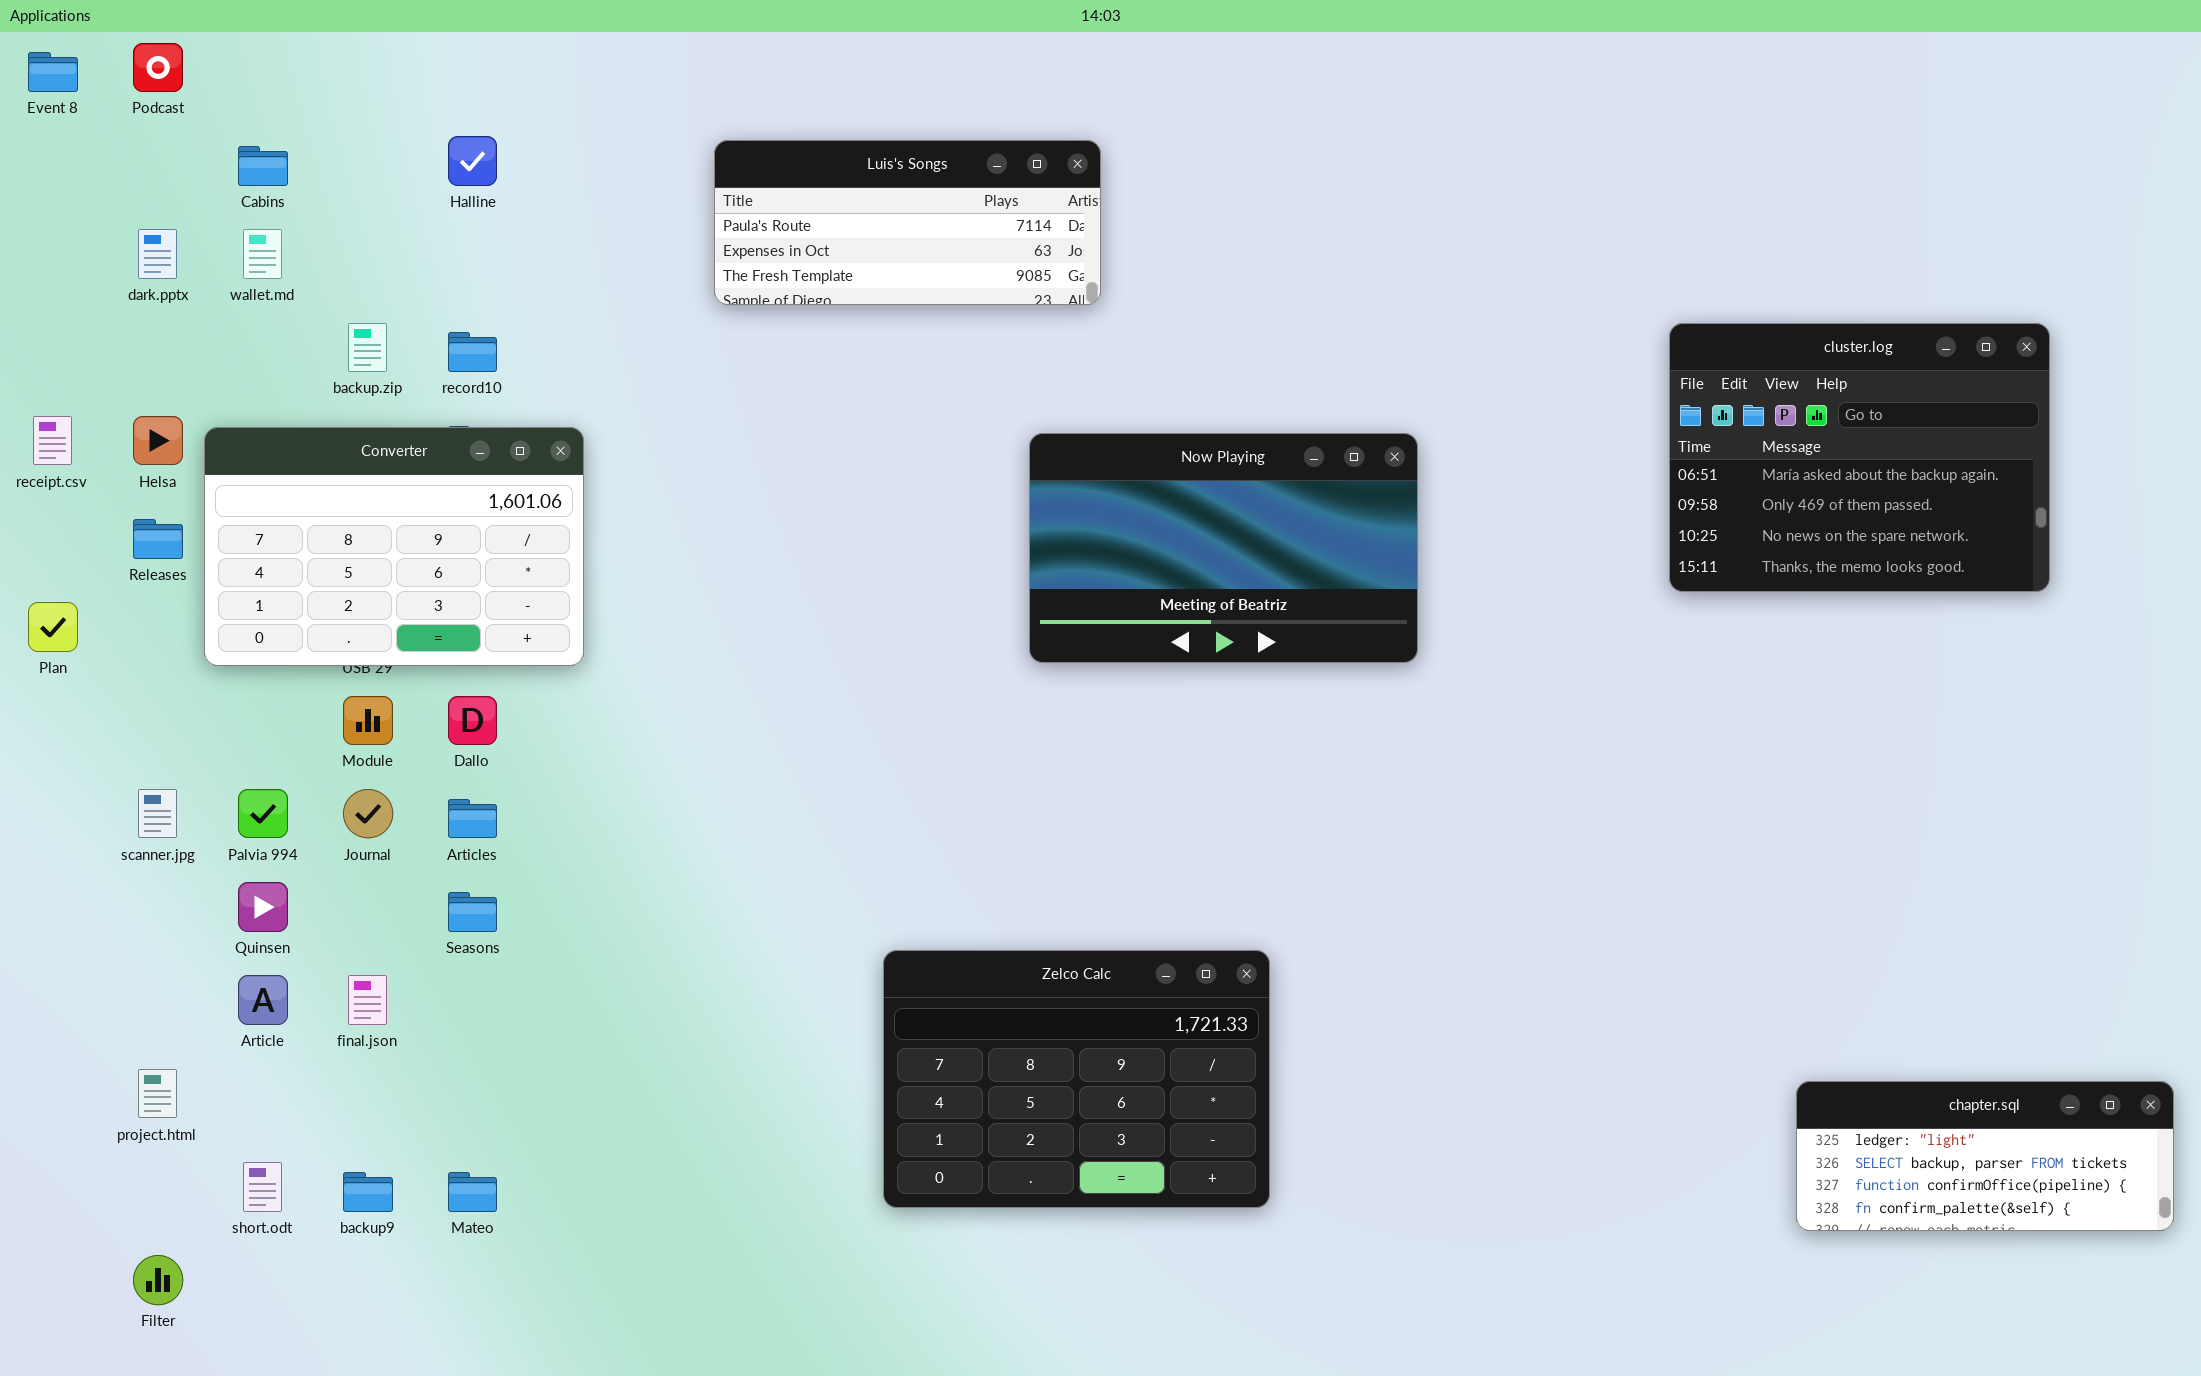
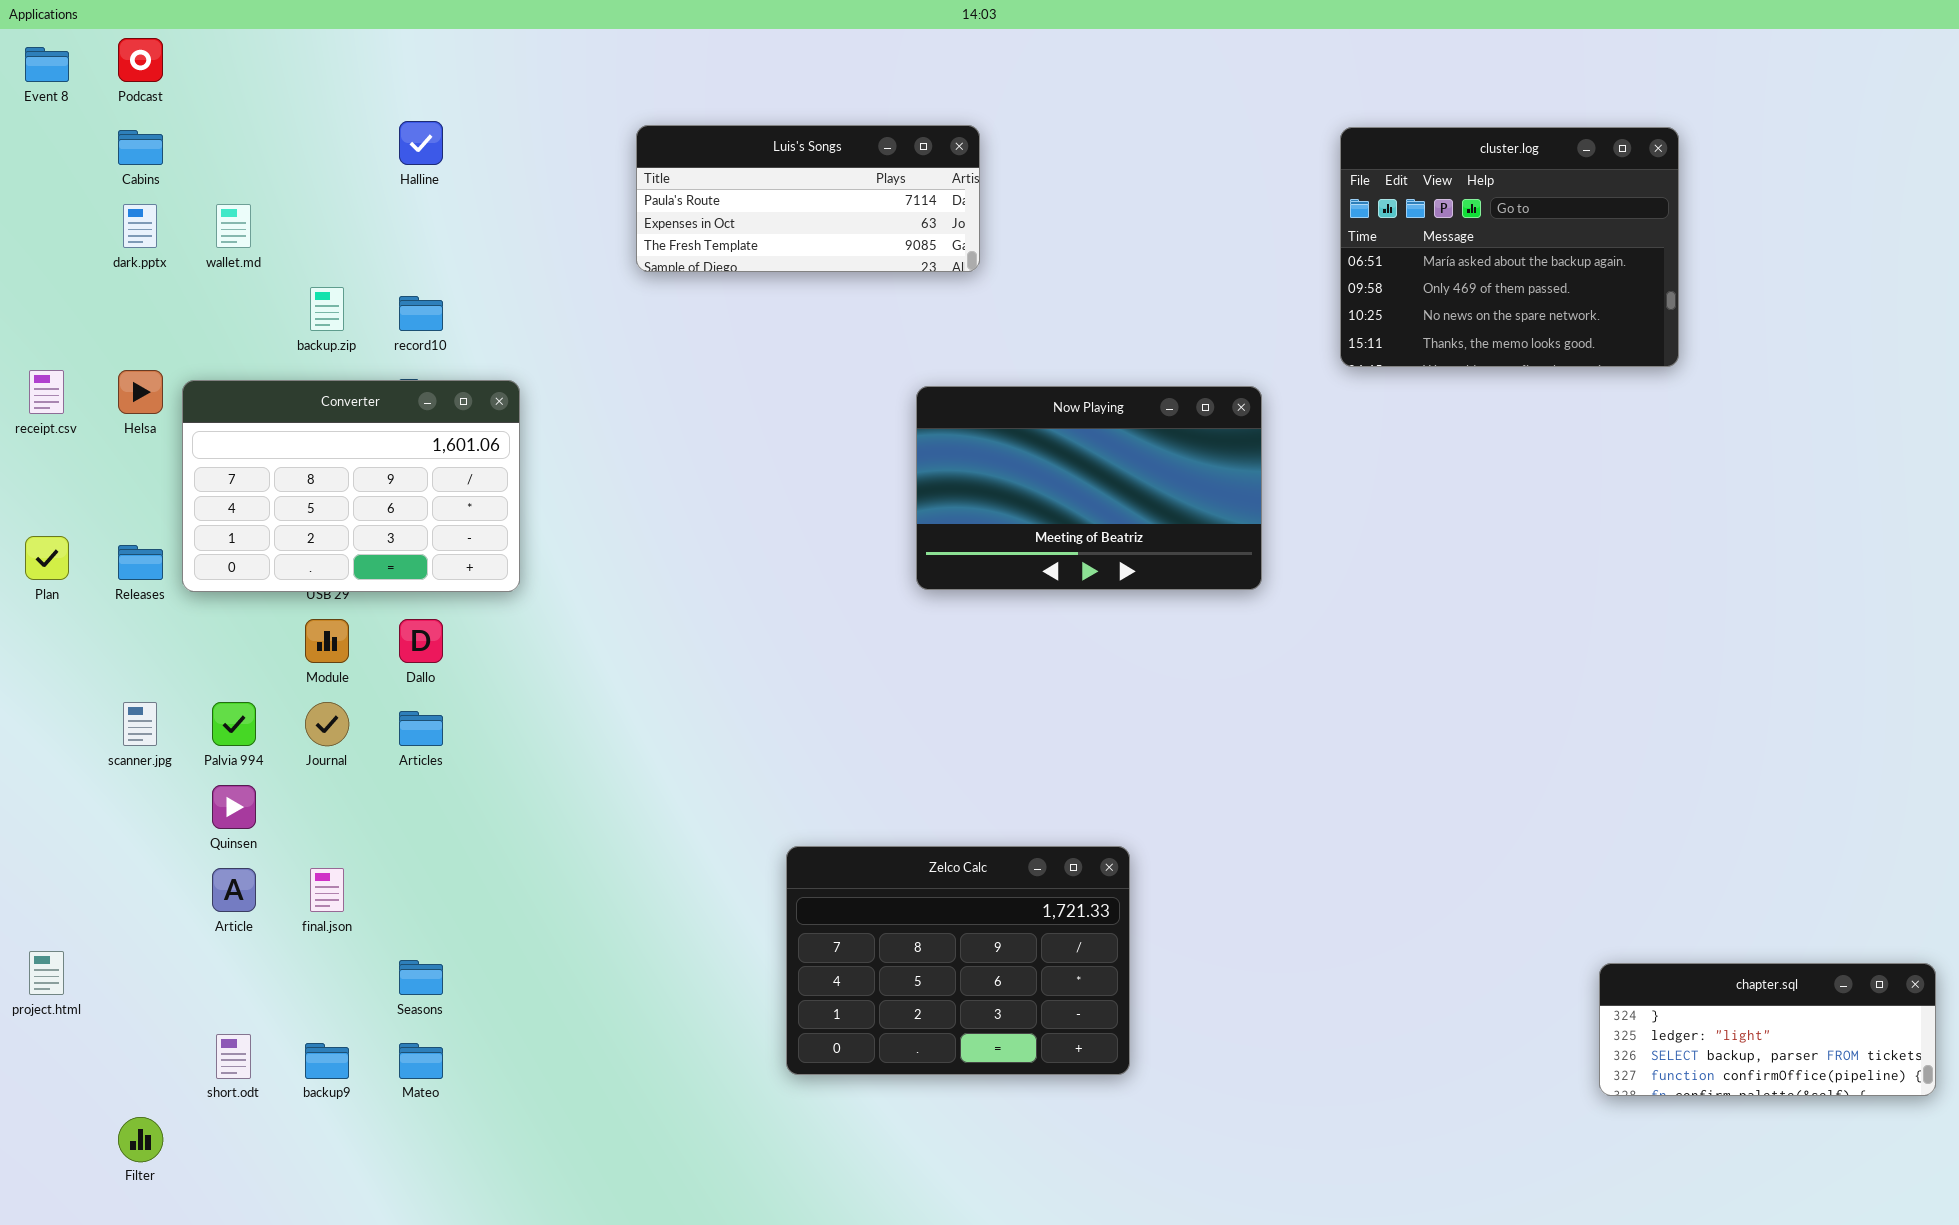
Cabins: [238,146,288,186] -> [118,130,163,165], moved
cluster.log: [1669,323,2050,592] -> [1340,127,1679,367], moved
Releases: [133,519,183,559] -> [118,545,163,580], moved
Seasons: [448,892,497,932] -> [399,960,443,995], moved
project.html: [138,1069,177,1118] -> [29,951,64,995], moved
chapter.sql: [1796,1081,2174,1231] -> [1599,963,1936,1096], scrolled up 1 row

